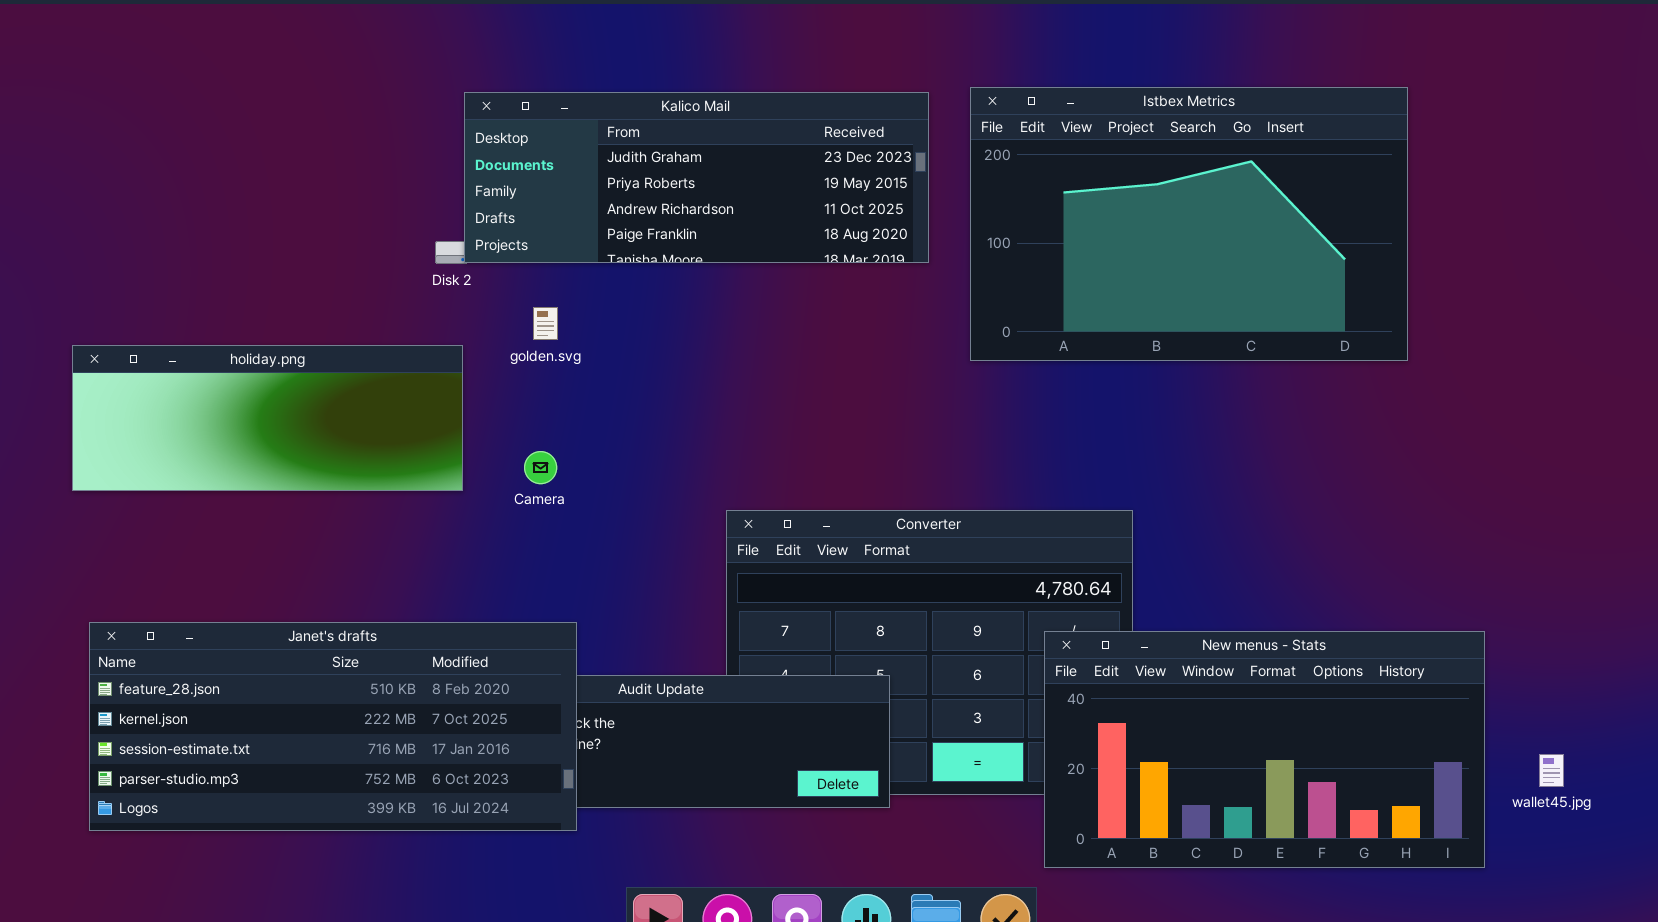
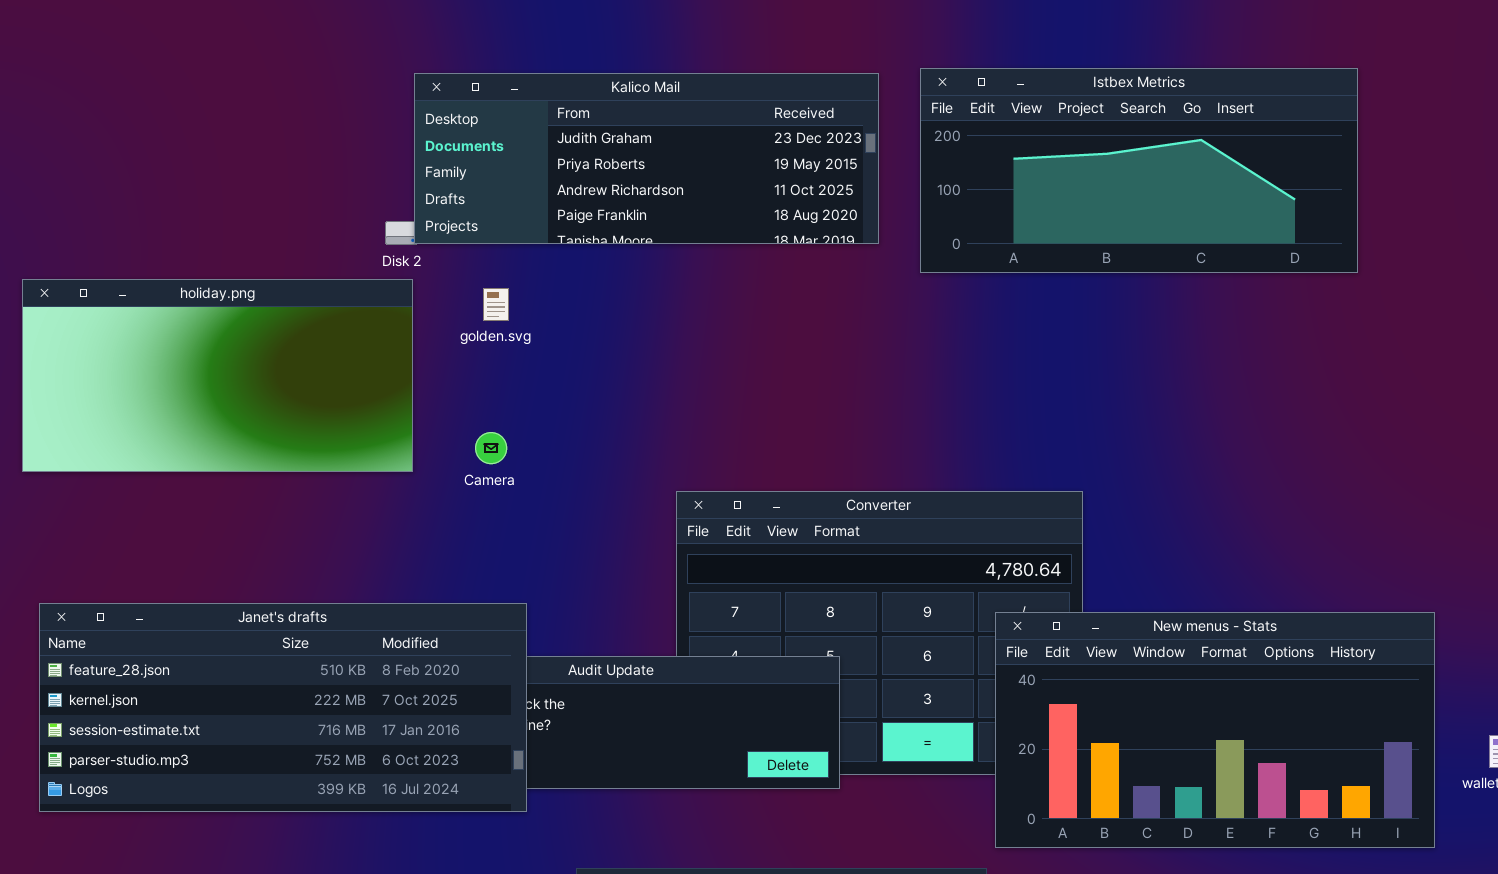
Istbex Metrics: [970,87,1408,361] -> [920,68,1358,273], resized
holiday.png: [72,345,463,491] -> [22,279,413,472], resized

